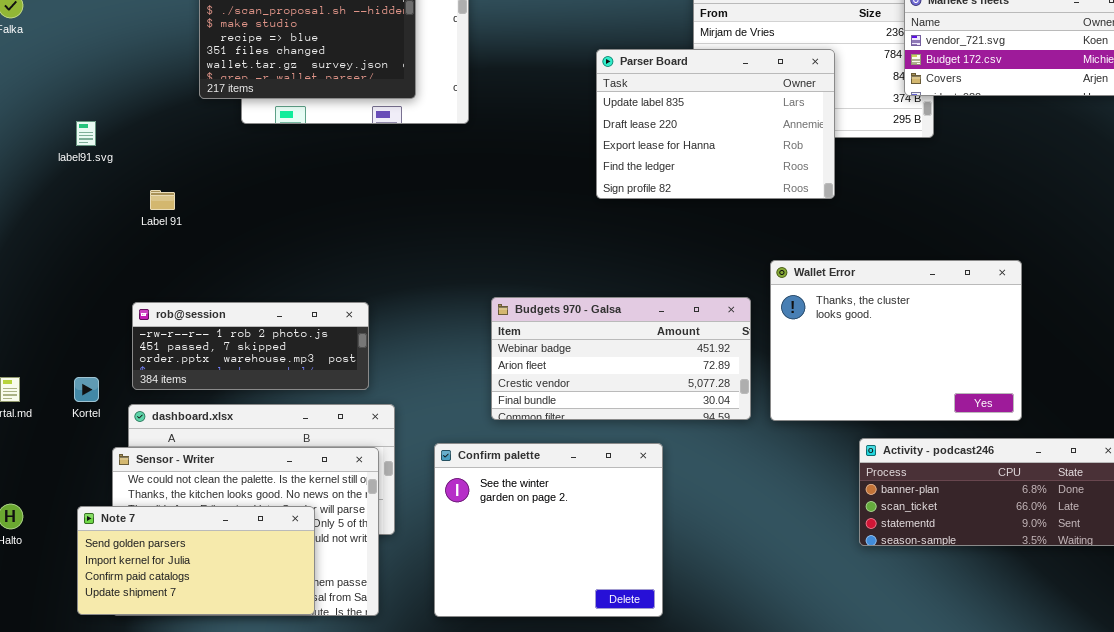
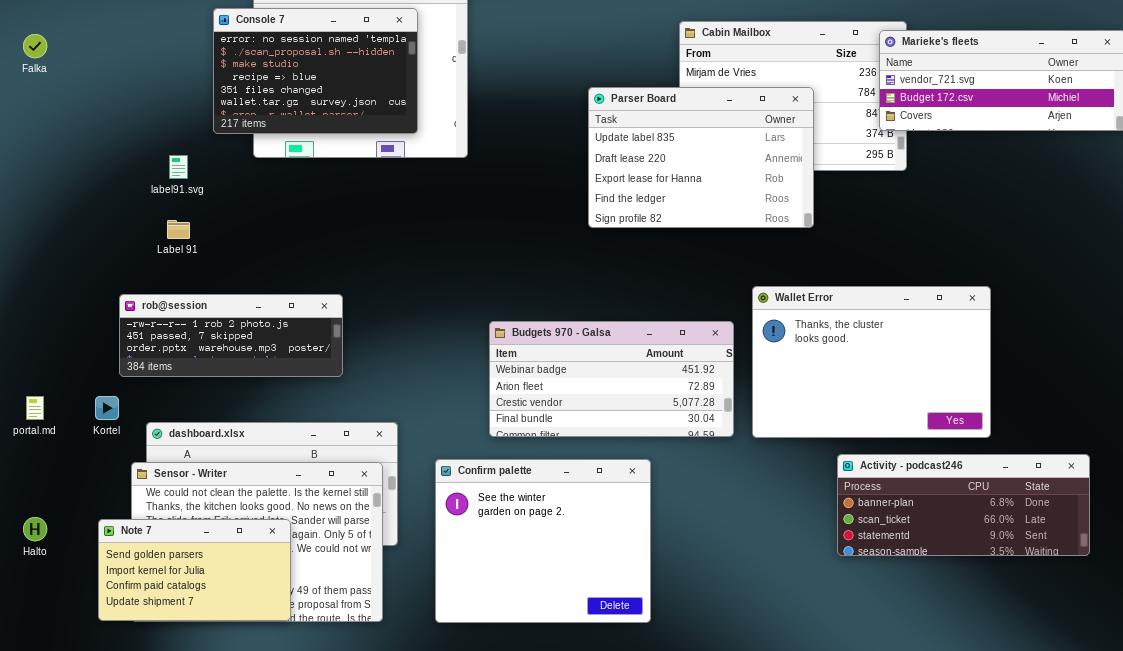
label91.svg: [76,121,96,146] -> [169,155,188,179], moved
rob@session: [132,302,369,390] -> [119,294,343,377], moved
Note 7: [77,506,315,615] -> [98,519,291,621], resized

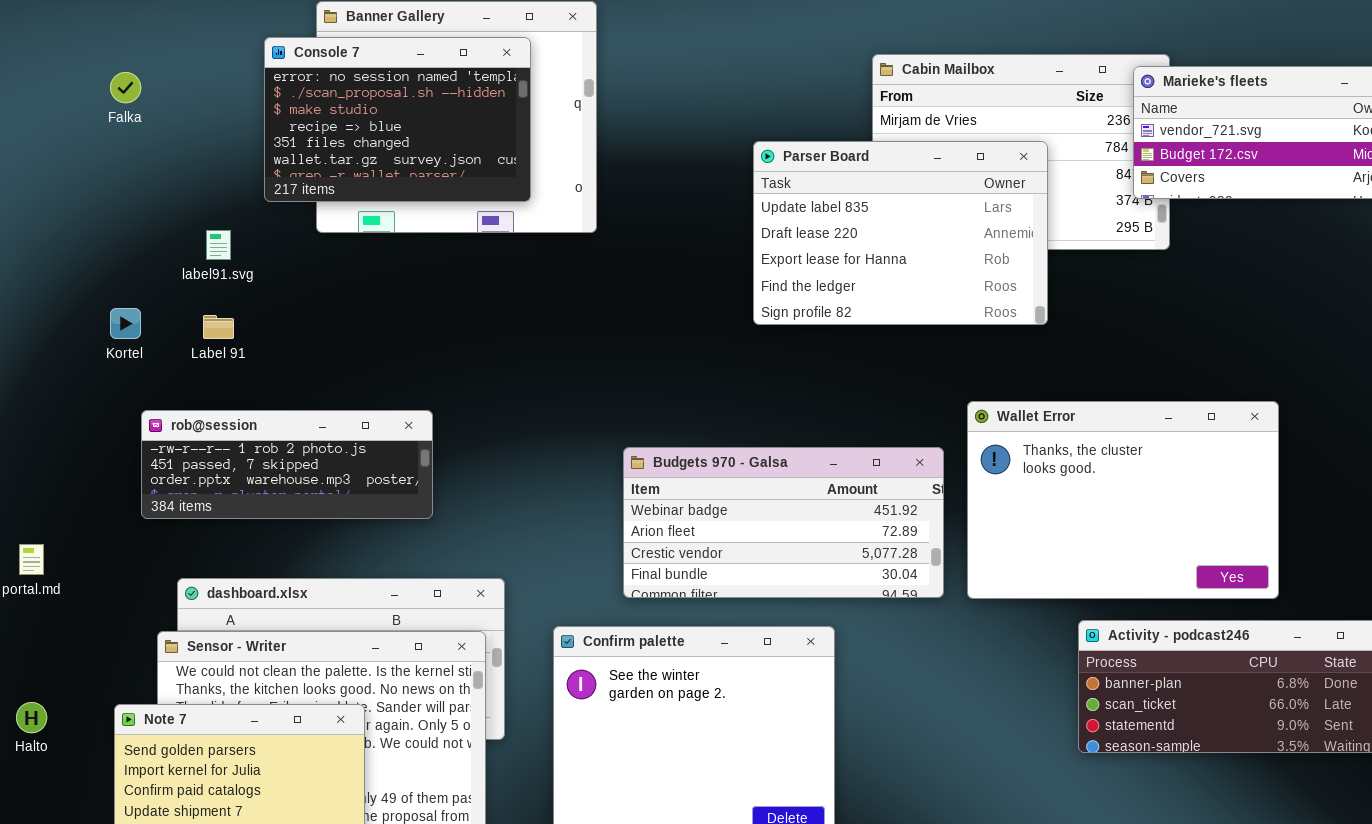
Falka: [23,34,47,58] -> [110,72,141,103], moved
Kortel: [95,396,119,420] -> [110,308,141,339], moved

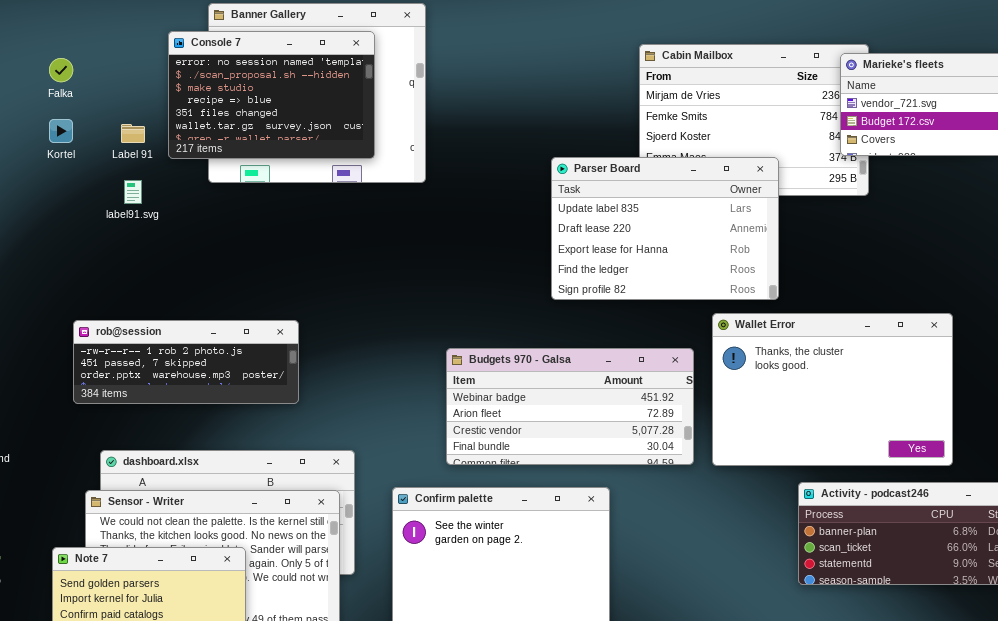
Parser Board: [753,141,1048,325] -> [551,157,779,300], moved
Kortel: [110,308,141,339] -> [49,119,73,143], moved
Label 91: [203,315,234,339] -> [121,124,145,143], moved

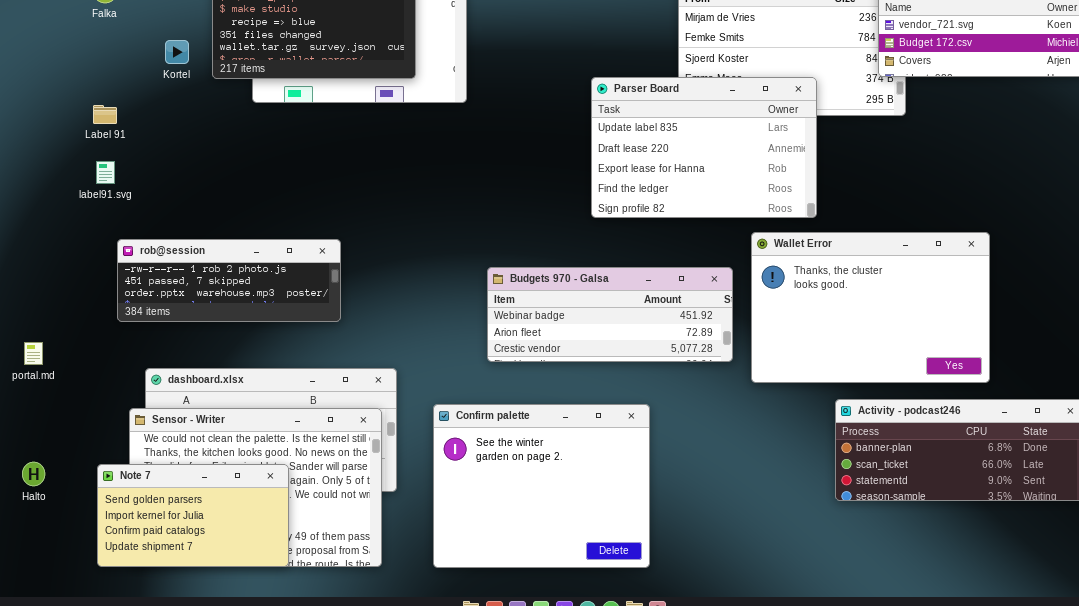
Kortel: [49,119,73,143] -> [165,40,189,64], moved
Label 91: [121,124,145,143] -> [93,105,117,124], moved
label91.svg: [124,180,142,204] -> [96,161,115,184], moved
Budgets 970 - Galsa: [446,348,694,465] -> [487,267,733,362], resized

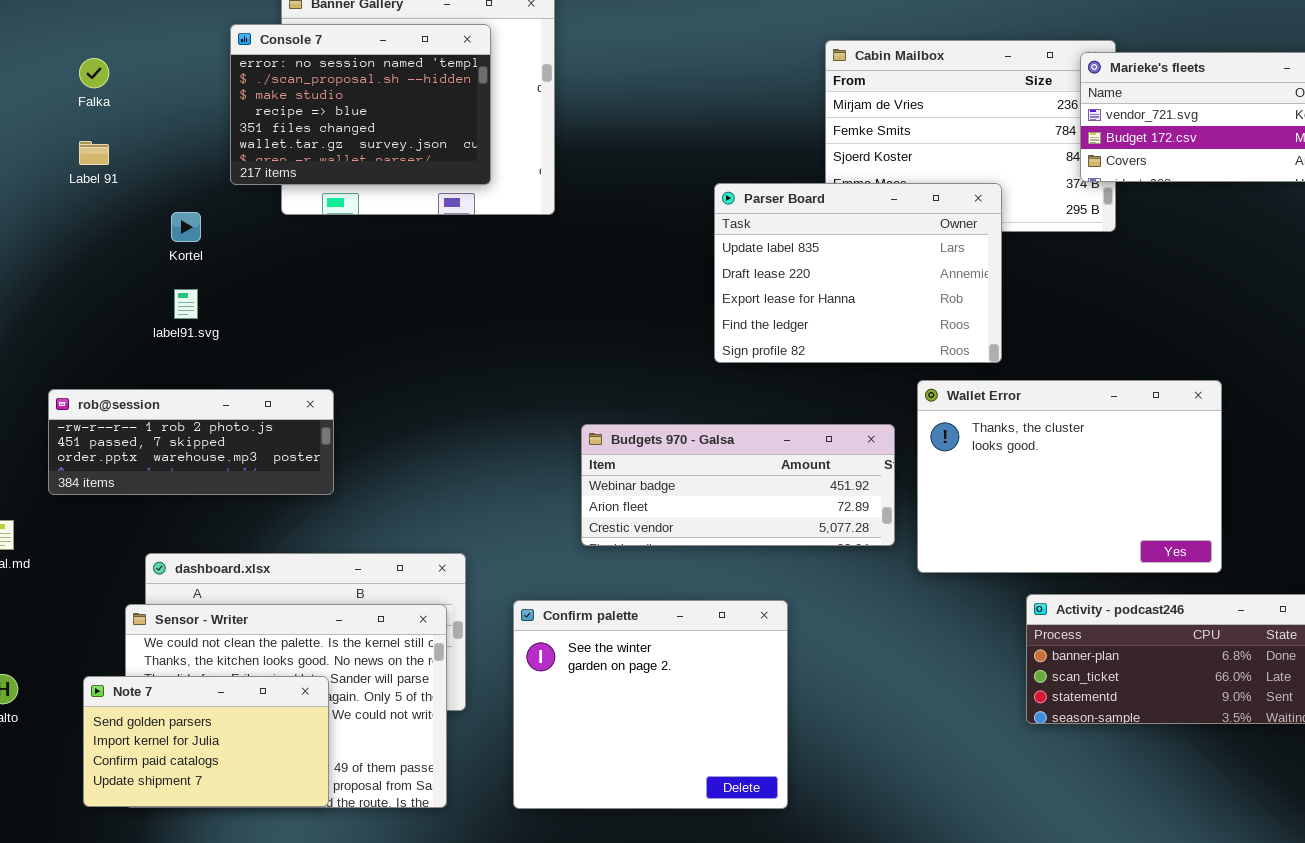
Kortel: [165,40,189,64] -> [171,212,201,242], moved
Label 91: [93,105,117,124] -> [79,141,109,165], moved
label91.svg: [96,161,115,184] -> [174,289,198,319], moved
rob@session: [117,239,341,322] -> [48,389,334,495], moved

